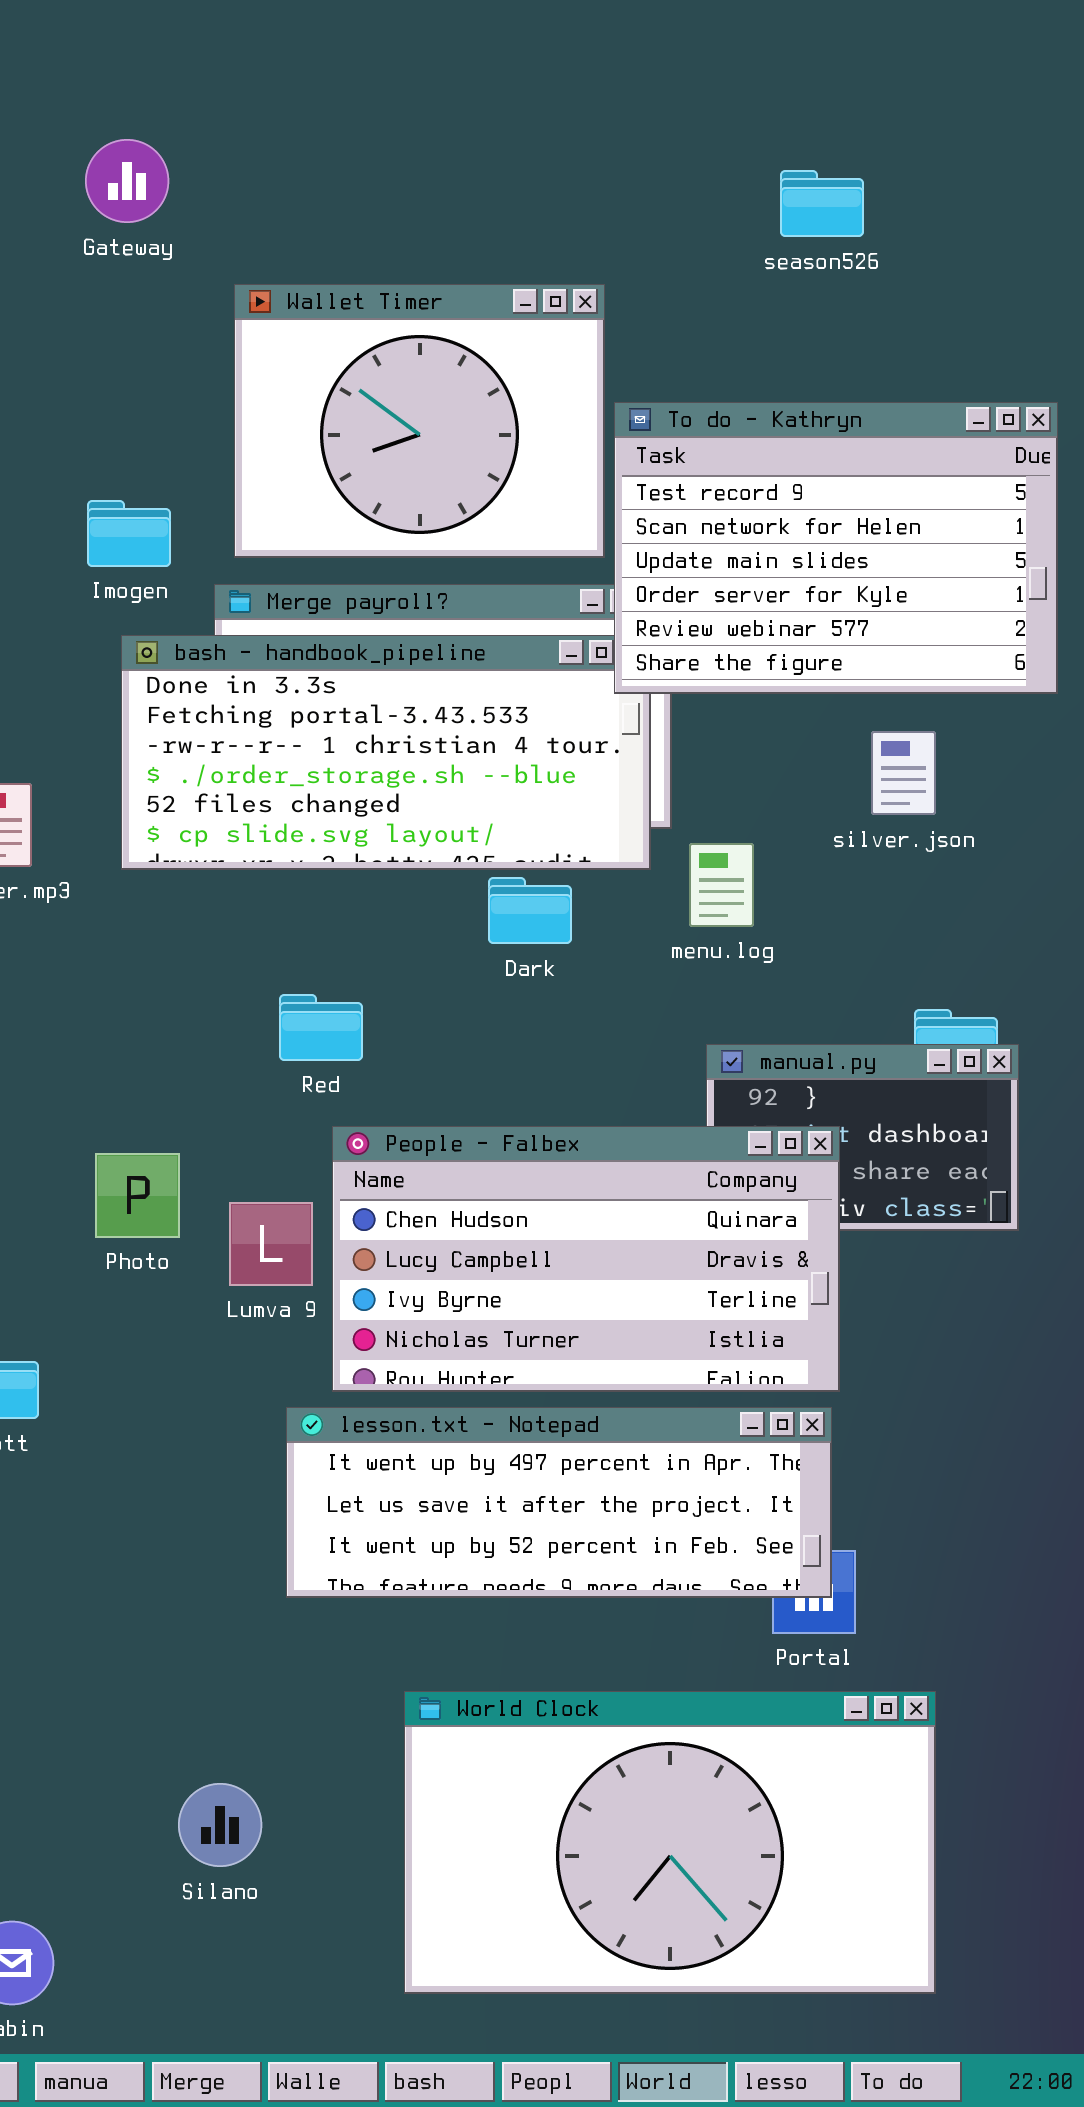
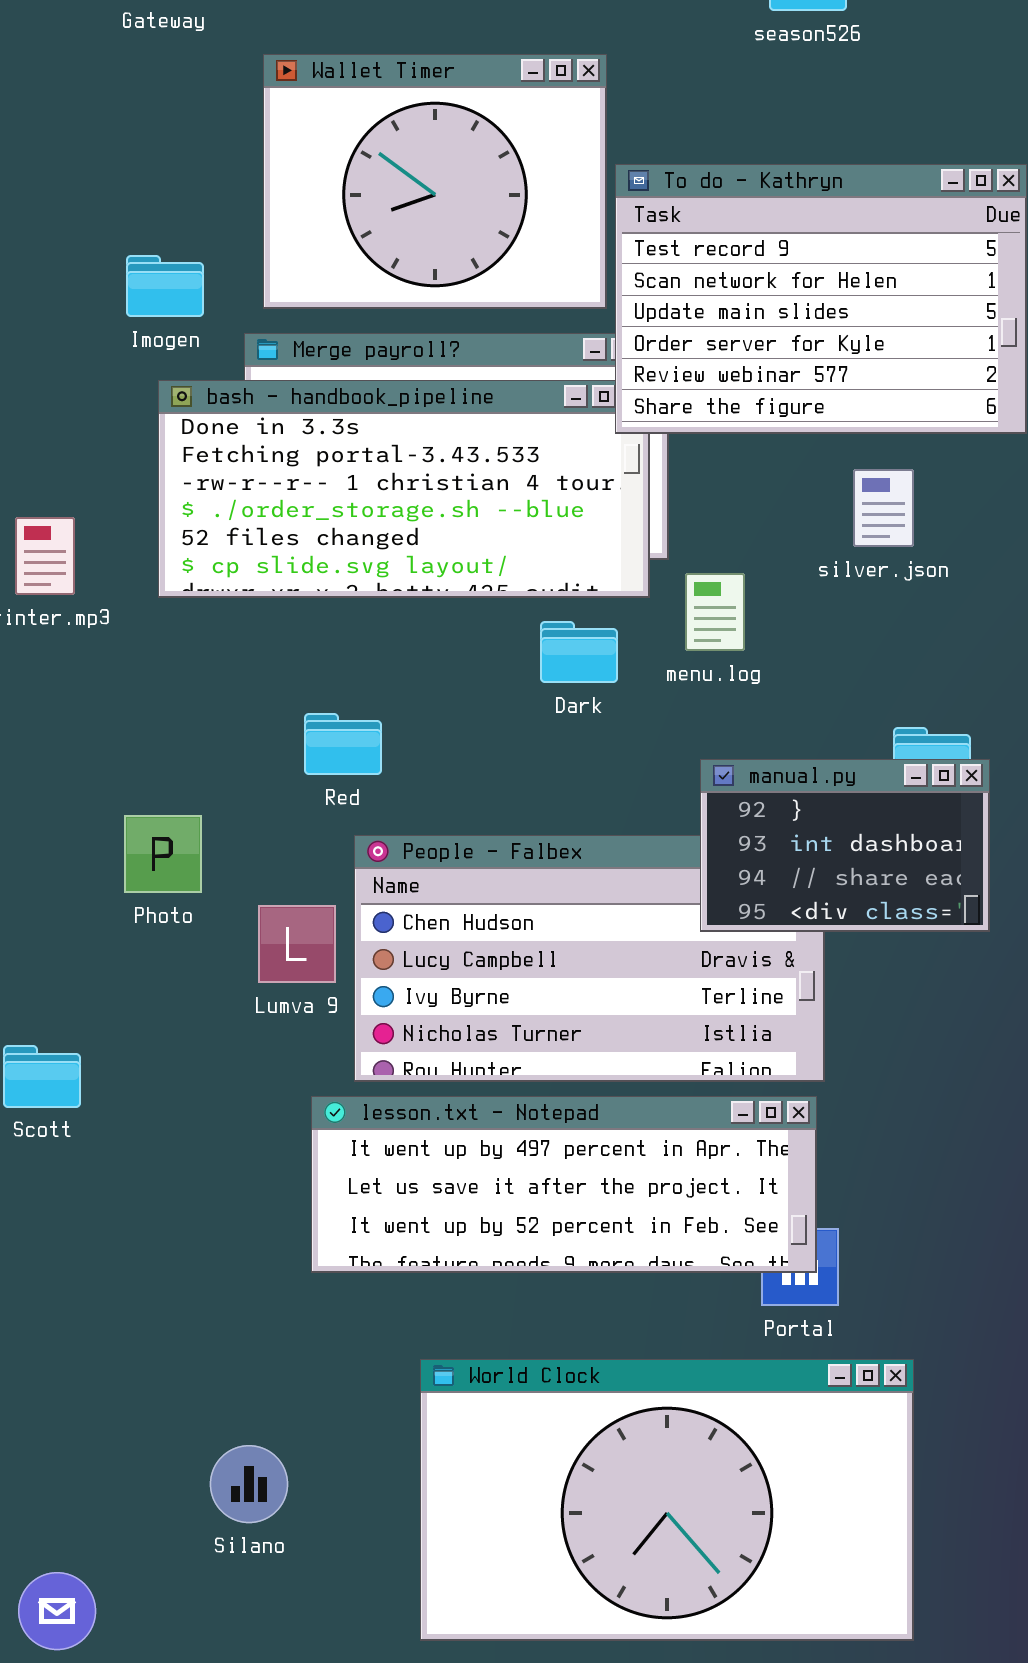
Dark: [488,877,572,944] -> [540,621,618,683], moved
manual.py: [706,1044,1019,1231] -> [700,759,990,932], raised
Photo: [95,1153,180,1238] -> [124,815,202,893], moved

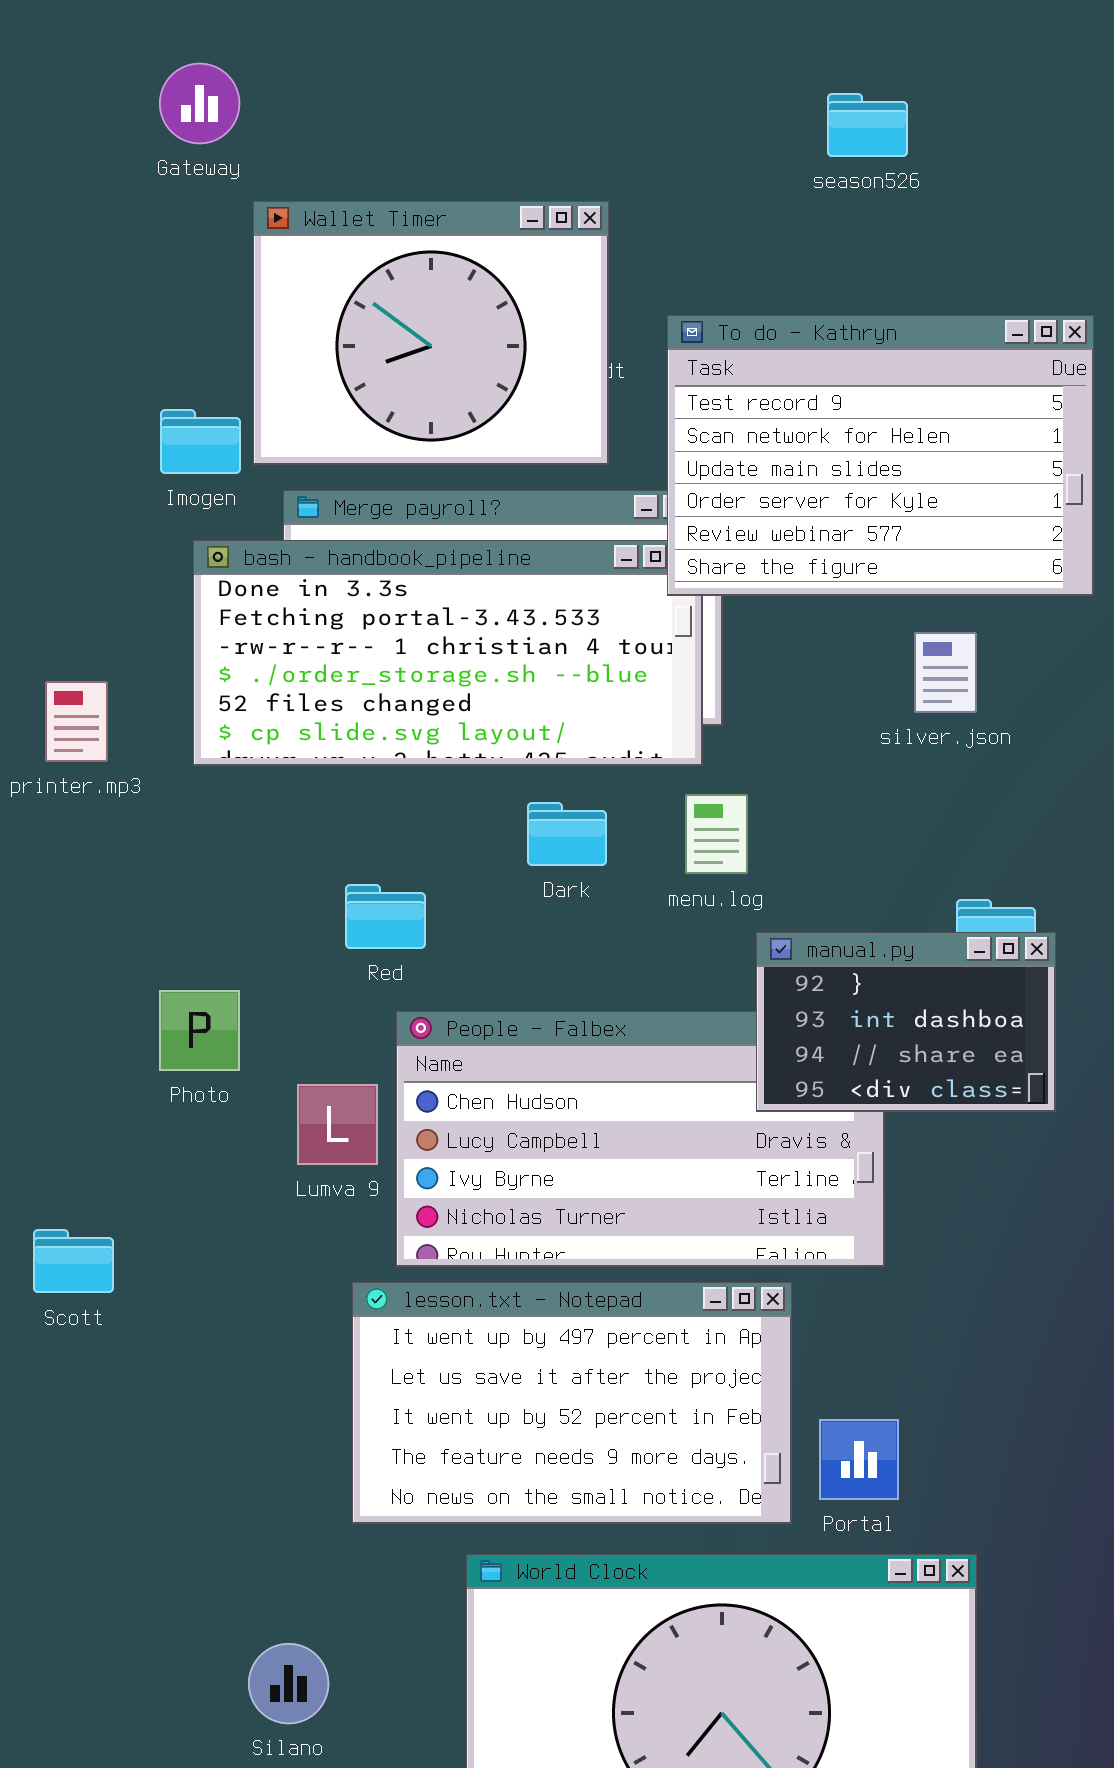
Wallet Timer: [263,54,607,309] -> [253,201,609,465], moved
menu.log: [685,573,745,651] -> [685,794,748,874], moved
Dark: [540,621,618,683] -> [527,802,607,866], moved
lesson.txt - Notepad: [311,1096,817,1273] -> [352,1282,792,1524], resized

